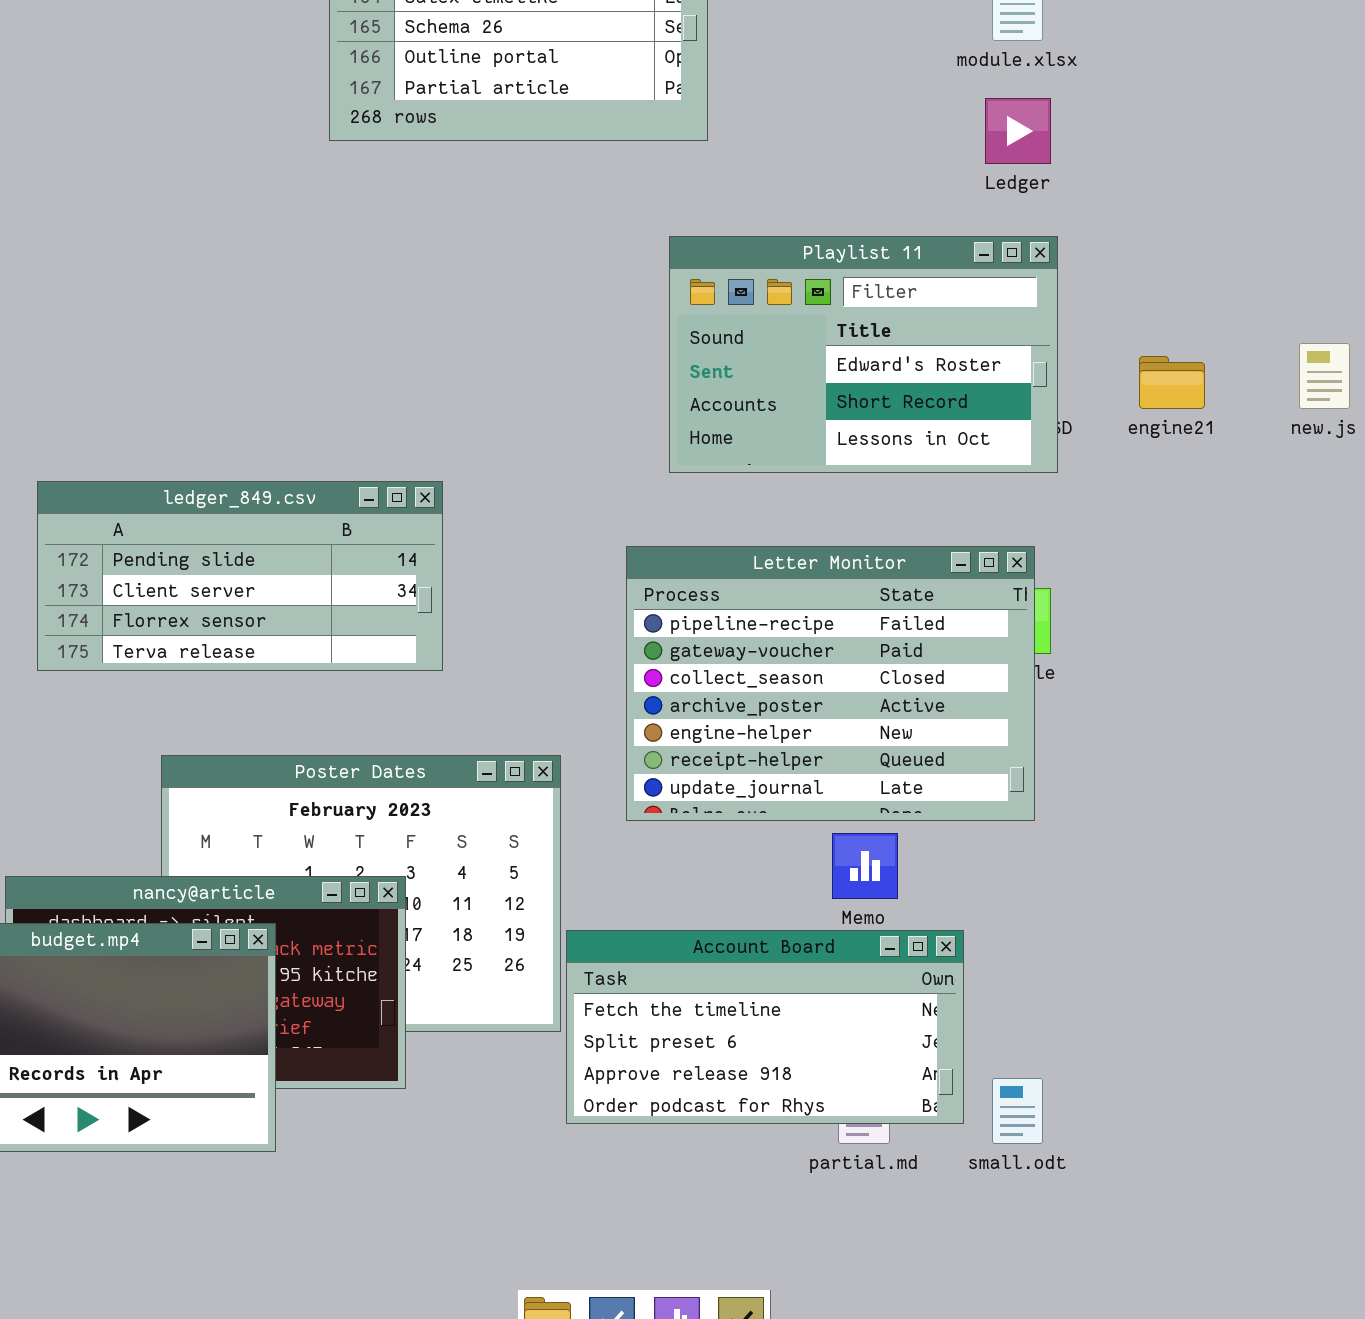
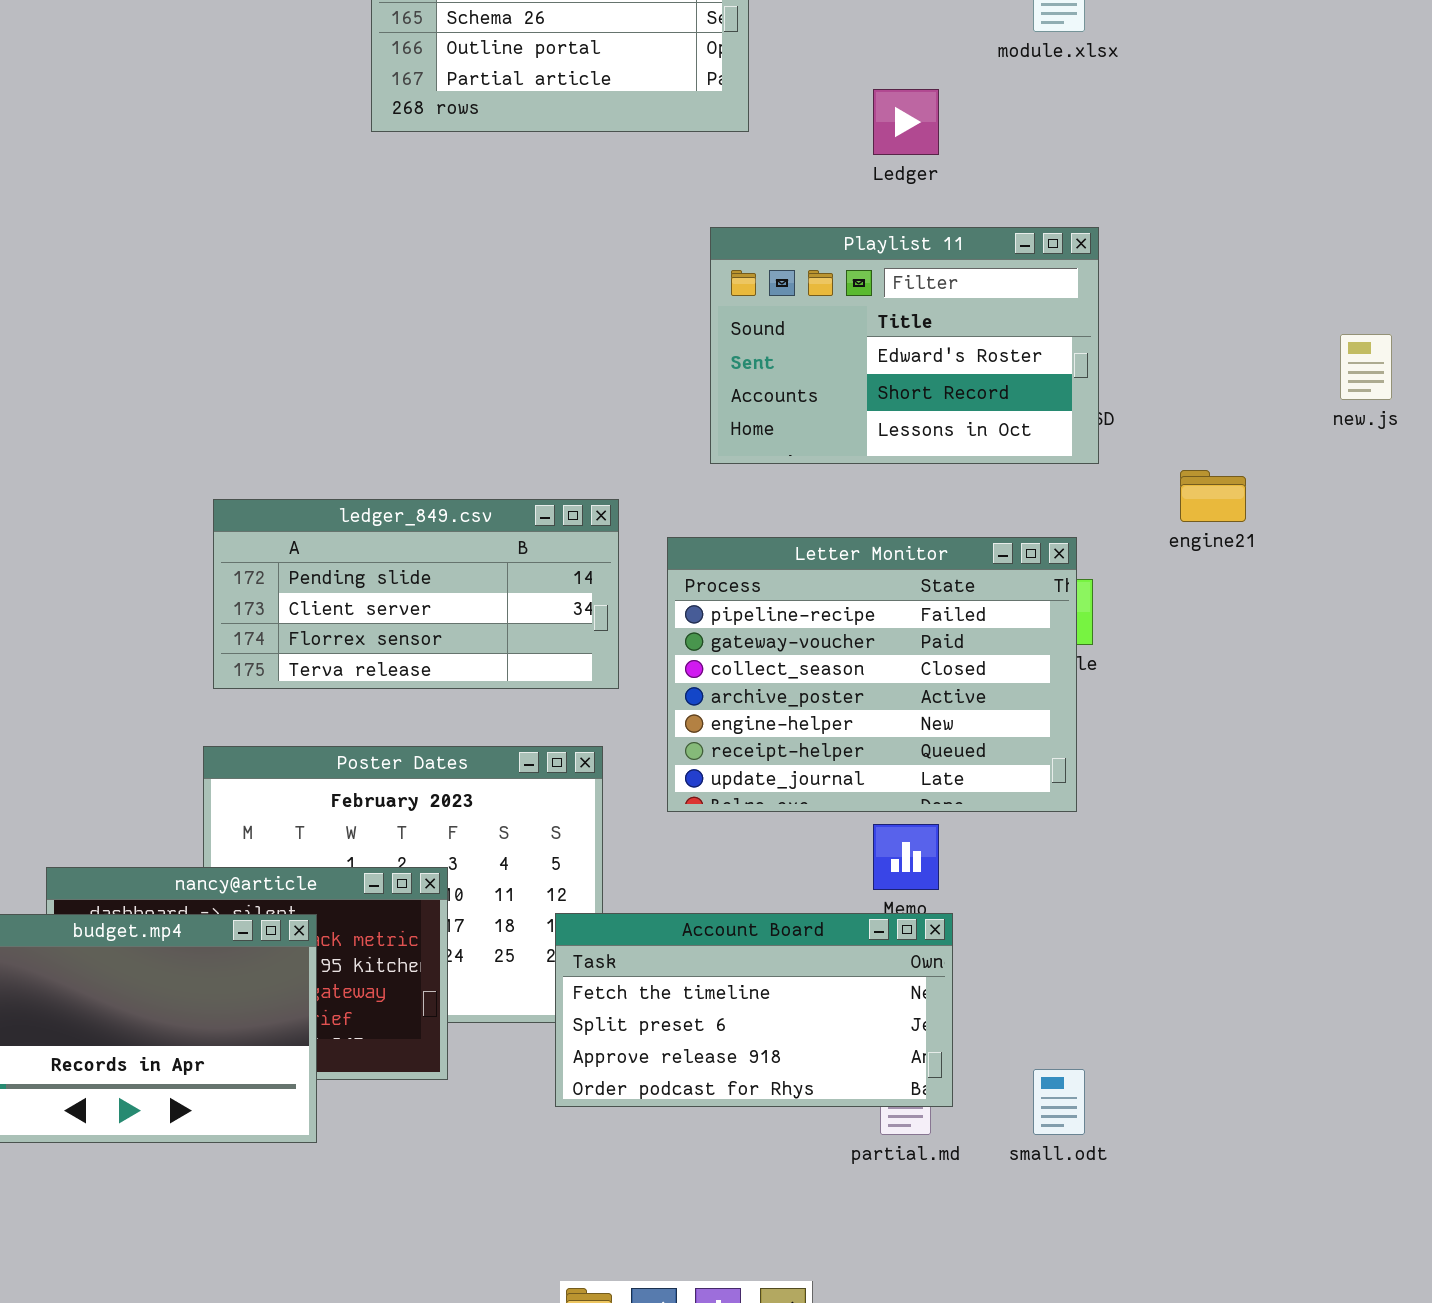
Ledger: [985,98,1051,164] -> [873,89,939,155], moved
engine21: [1139,356,1205,409] -> [1180,470,1246,522], moved
ledger_849.csv: [37,481,443,671] -> [213,499,619,689], moved
Account Board: [566,930,964,1124] -> [555,913,953,1107], moved

